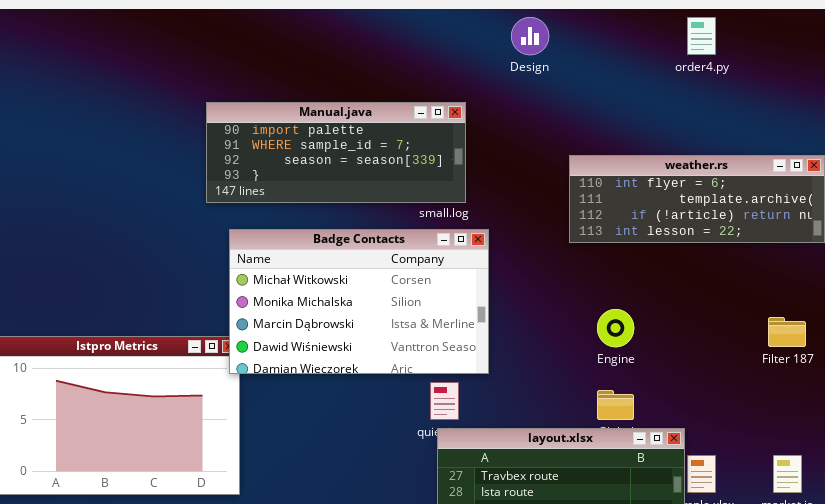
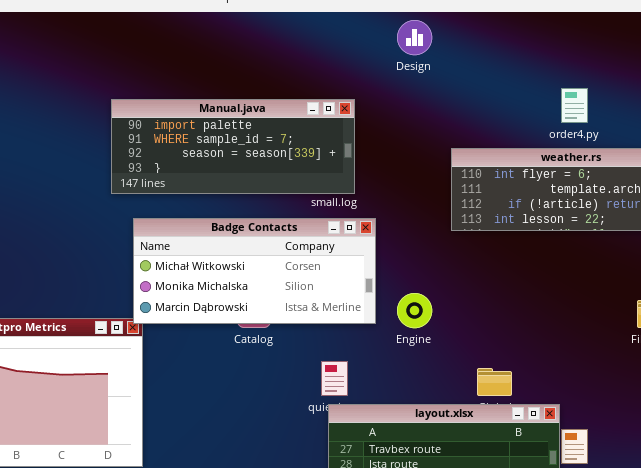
order4.py: [687,17,716,55] -> [561,88,588,123], moved
Badge Contacts: [229,229,489,374] -> [133,218,376,324], resized
Engine: [597,309,634,347] -> [397,293,432,328], moved

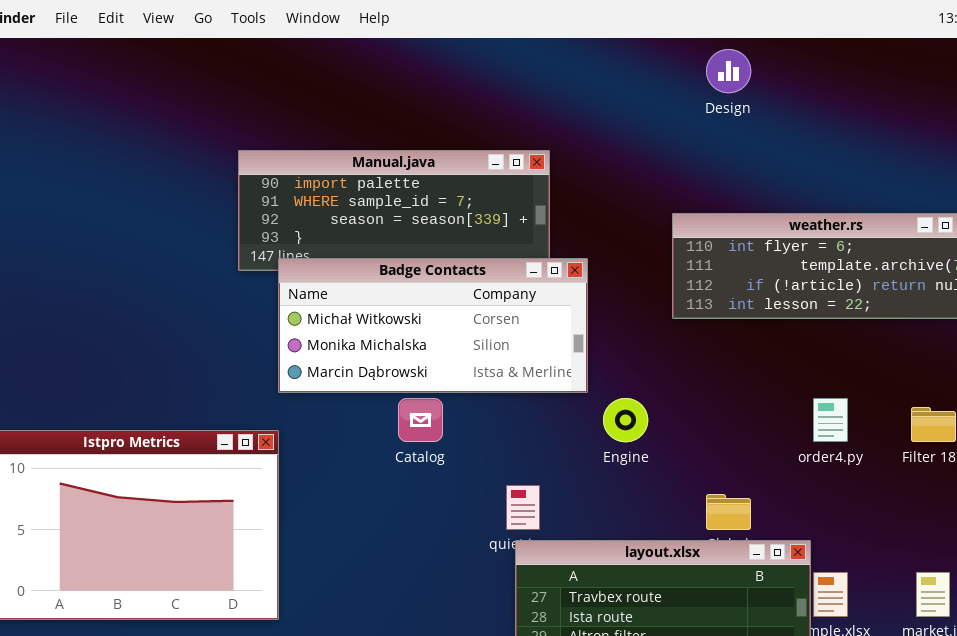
Design: [397,20,432,55] -> [706,49,751,93], moved
order4.py: [561,88,588,123] -> [813,398,848,442], moved
Badge Contacts: [133,218,376,324] -> [278,258,588,393], moved

